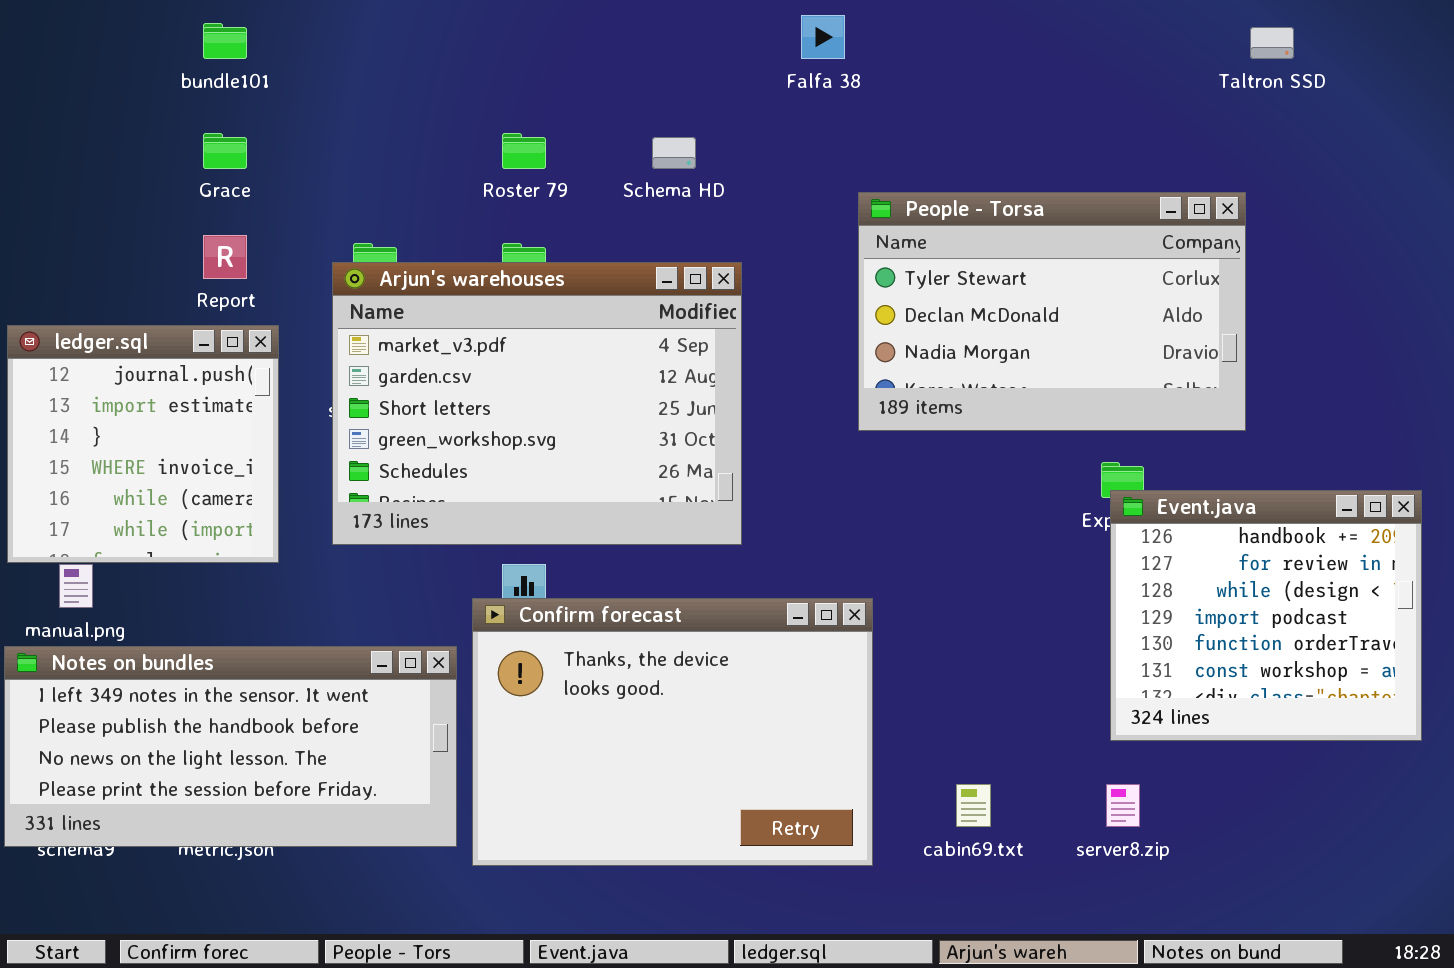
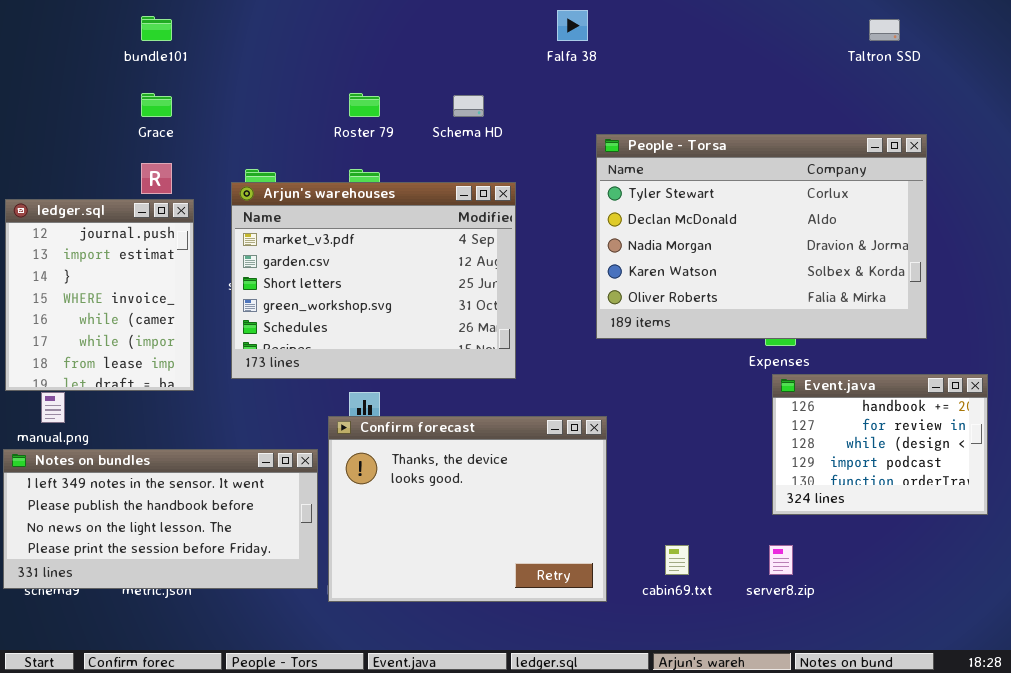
People - Torsa: [858,192,1246,431] -> [596,134,927,339], resized
ledger.sql: [7,325,279,563] -> [5,199,194,391], resized
Event.java: [1110,490,1422,741] -> [772,374,988,515], resized

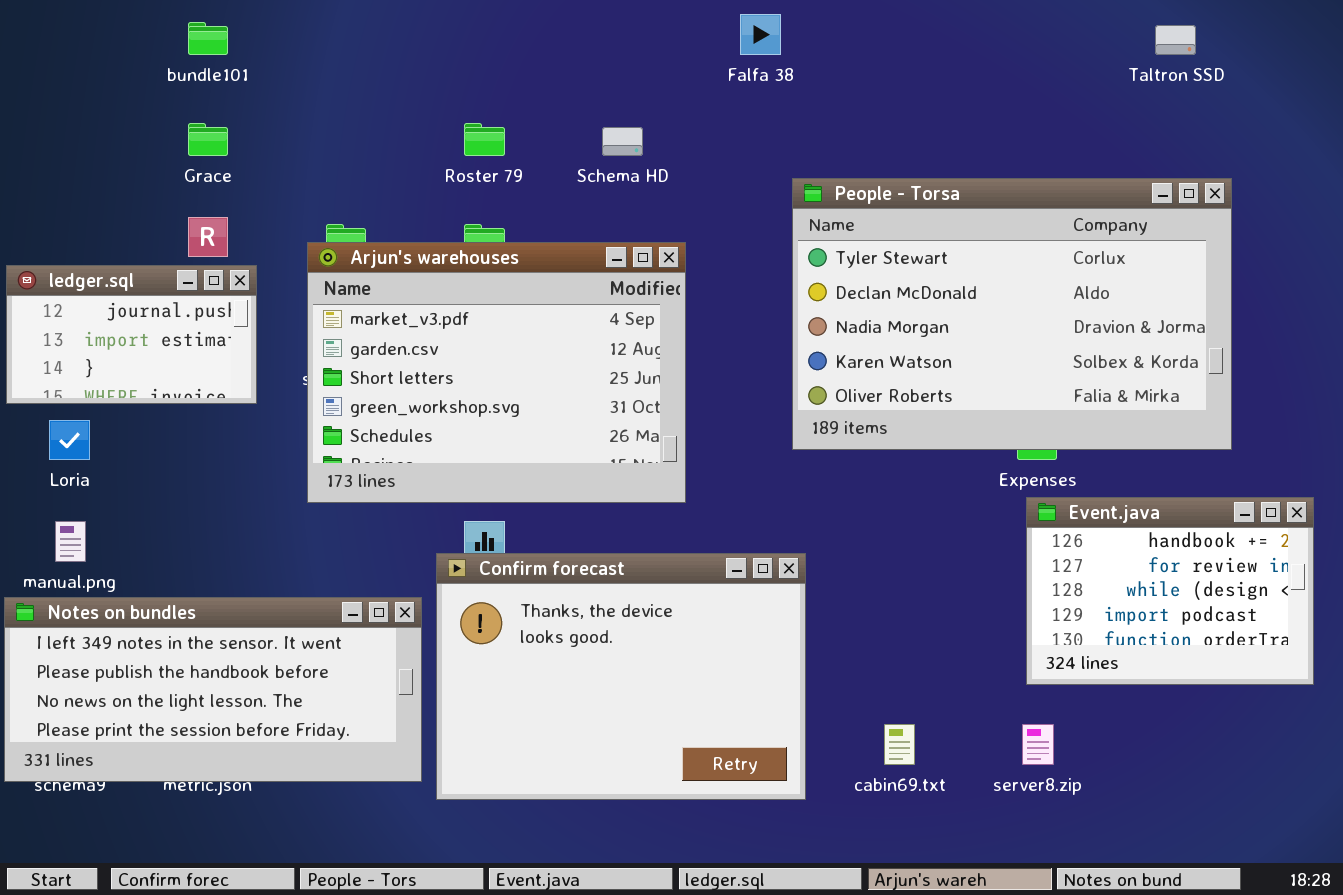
ledger.sql: [5,199,194,391] -> [6,265,257,404], resized

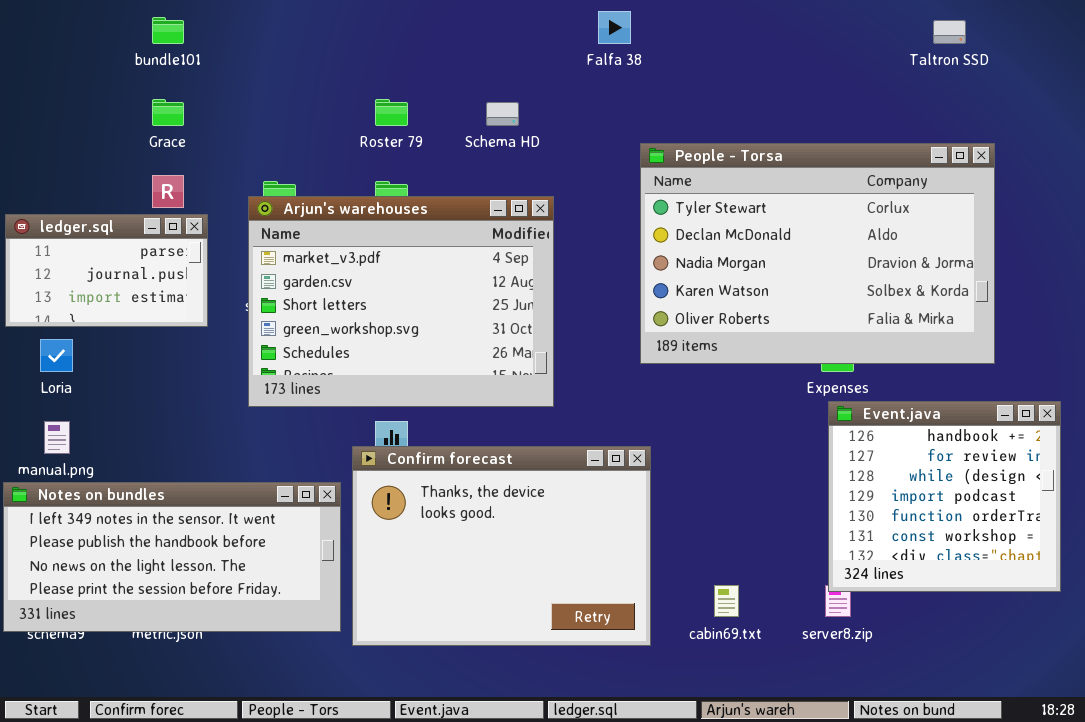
ledger.sql: [6,265,257,404] -> [5,214,208,327], scrolled up 1 row
Event.java: [1026,497,1314,685] -> [828,401,1061,592], resized

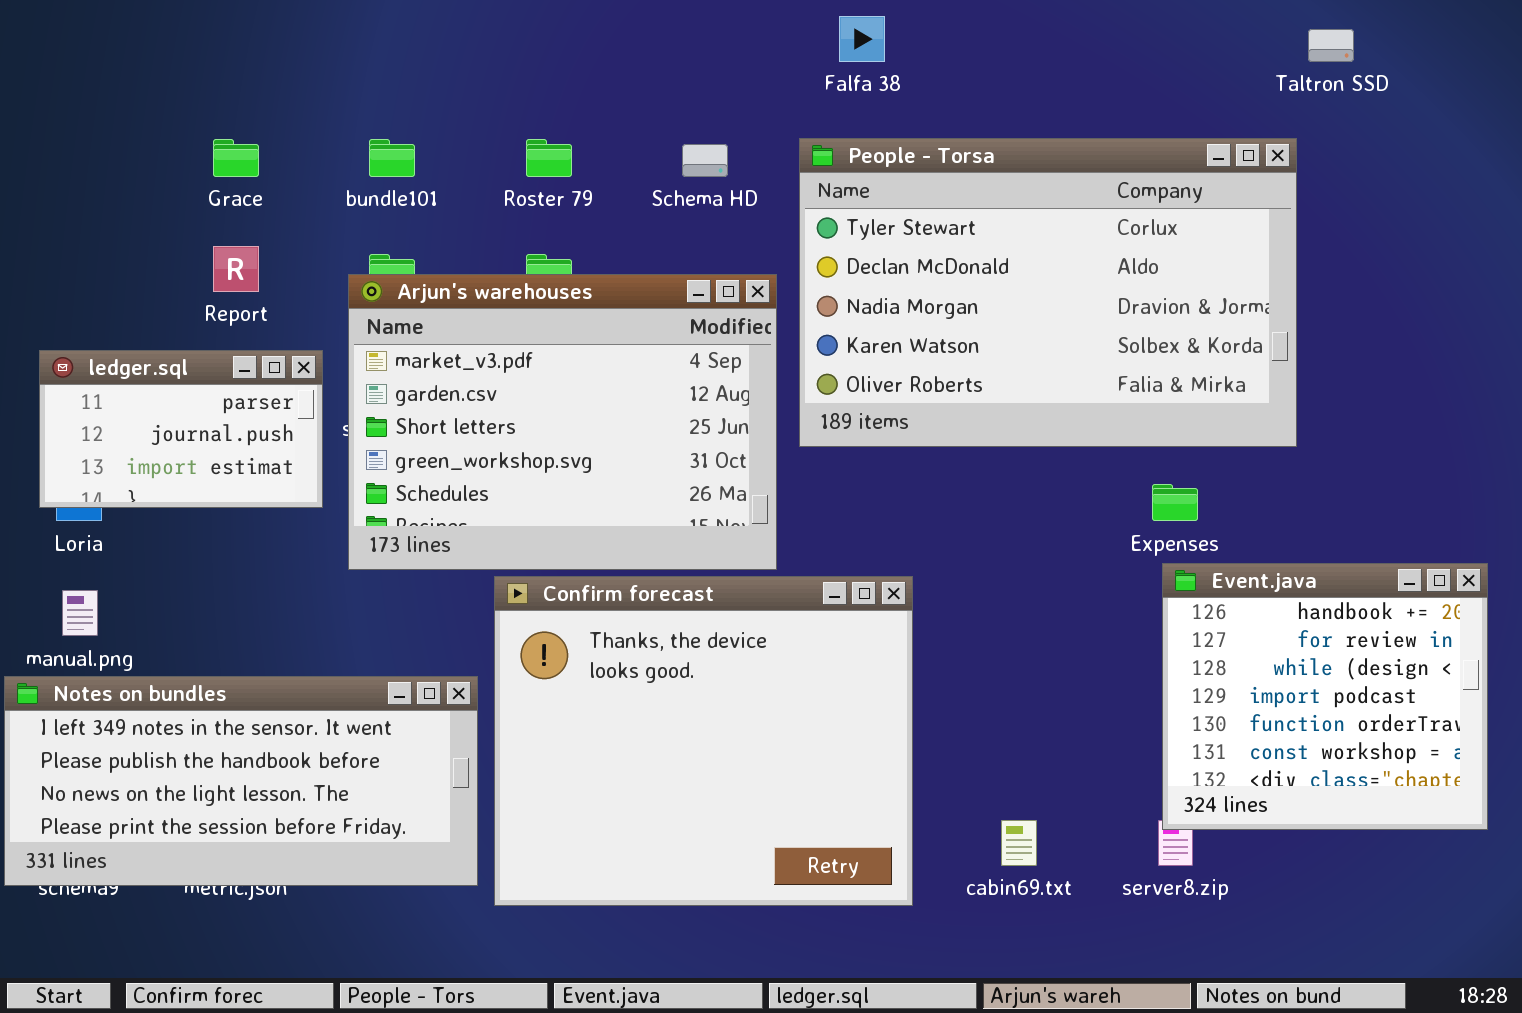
bundle101: [152,17,184,44] -> [369,139,415,177], moved
People - Torsa: [640,143,995,364] -> [799,138,1297,447], moved
ledger.sql: [5,214,208,327] -> [39,350,323,508], moved
Confirm forecast: [352,446,651,646] -> [494,576,913,906], resized

